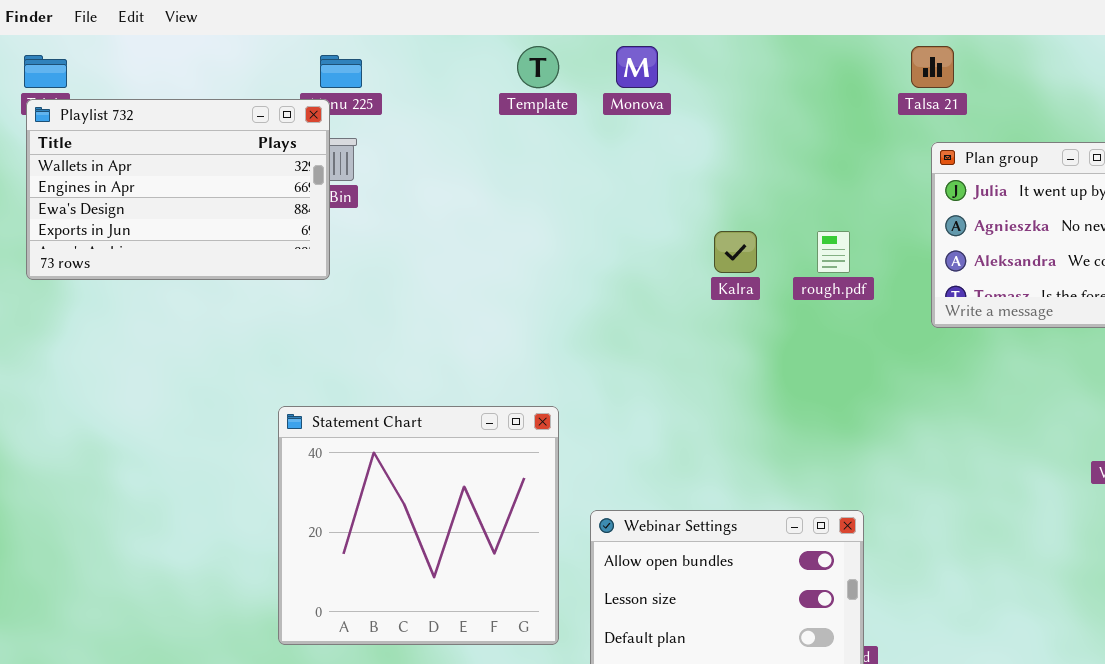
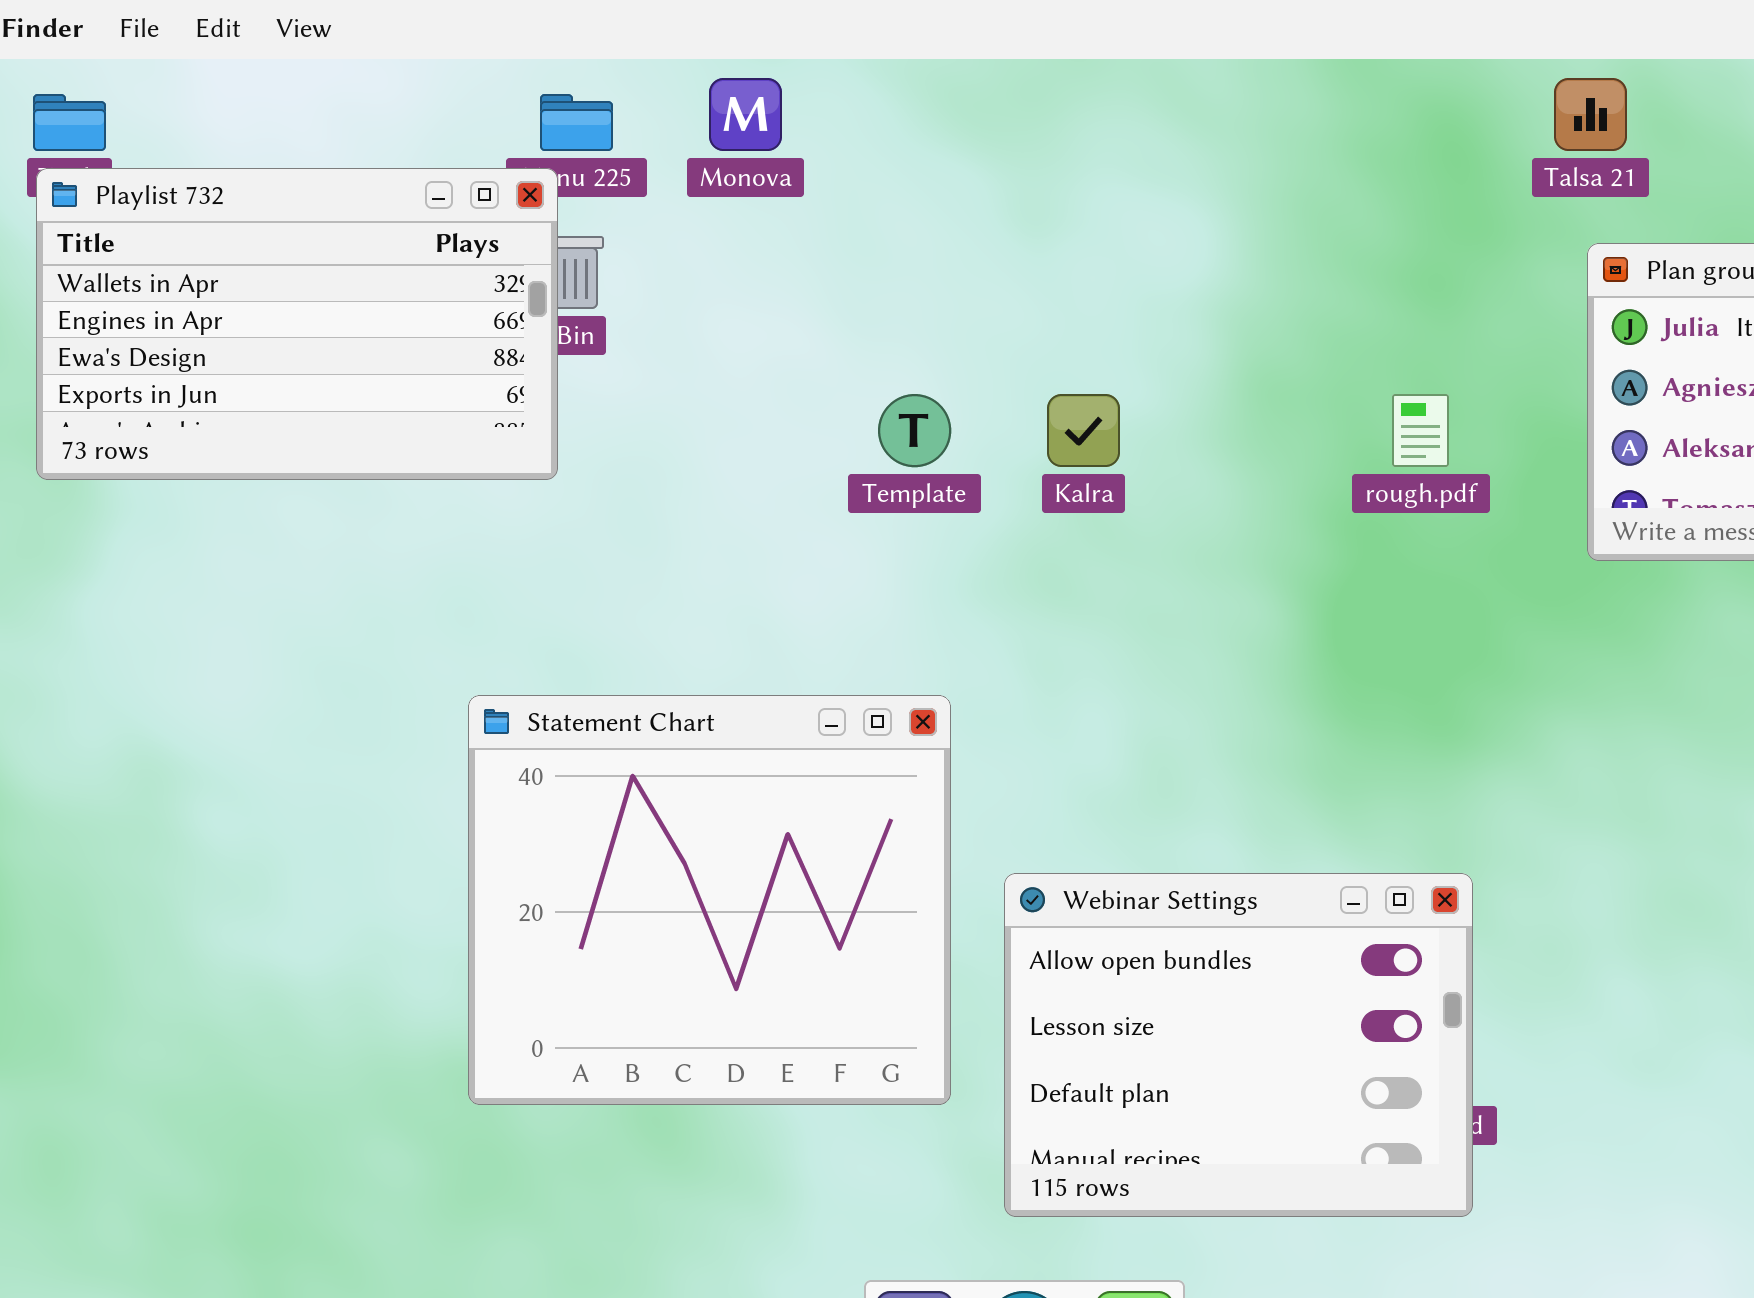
Template: [517,46,559,88] -> [878,394,951,467], moved
Monova: [616,46,658,88] -> [709,78,782,151], moved
Kalra: [714,231,757,273] -> [1047,394,1120,467], moved

